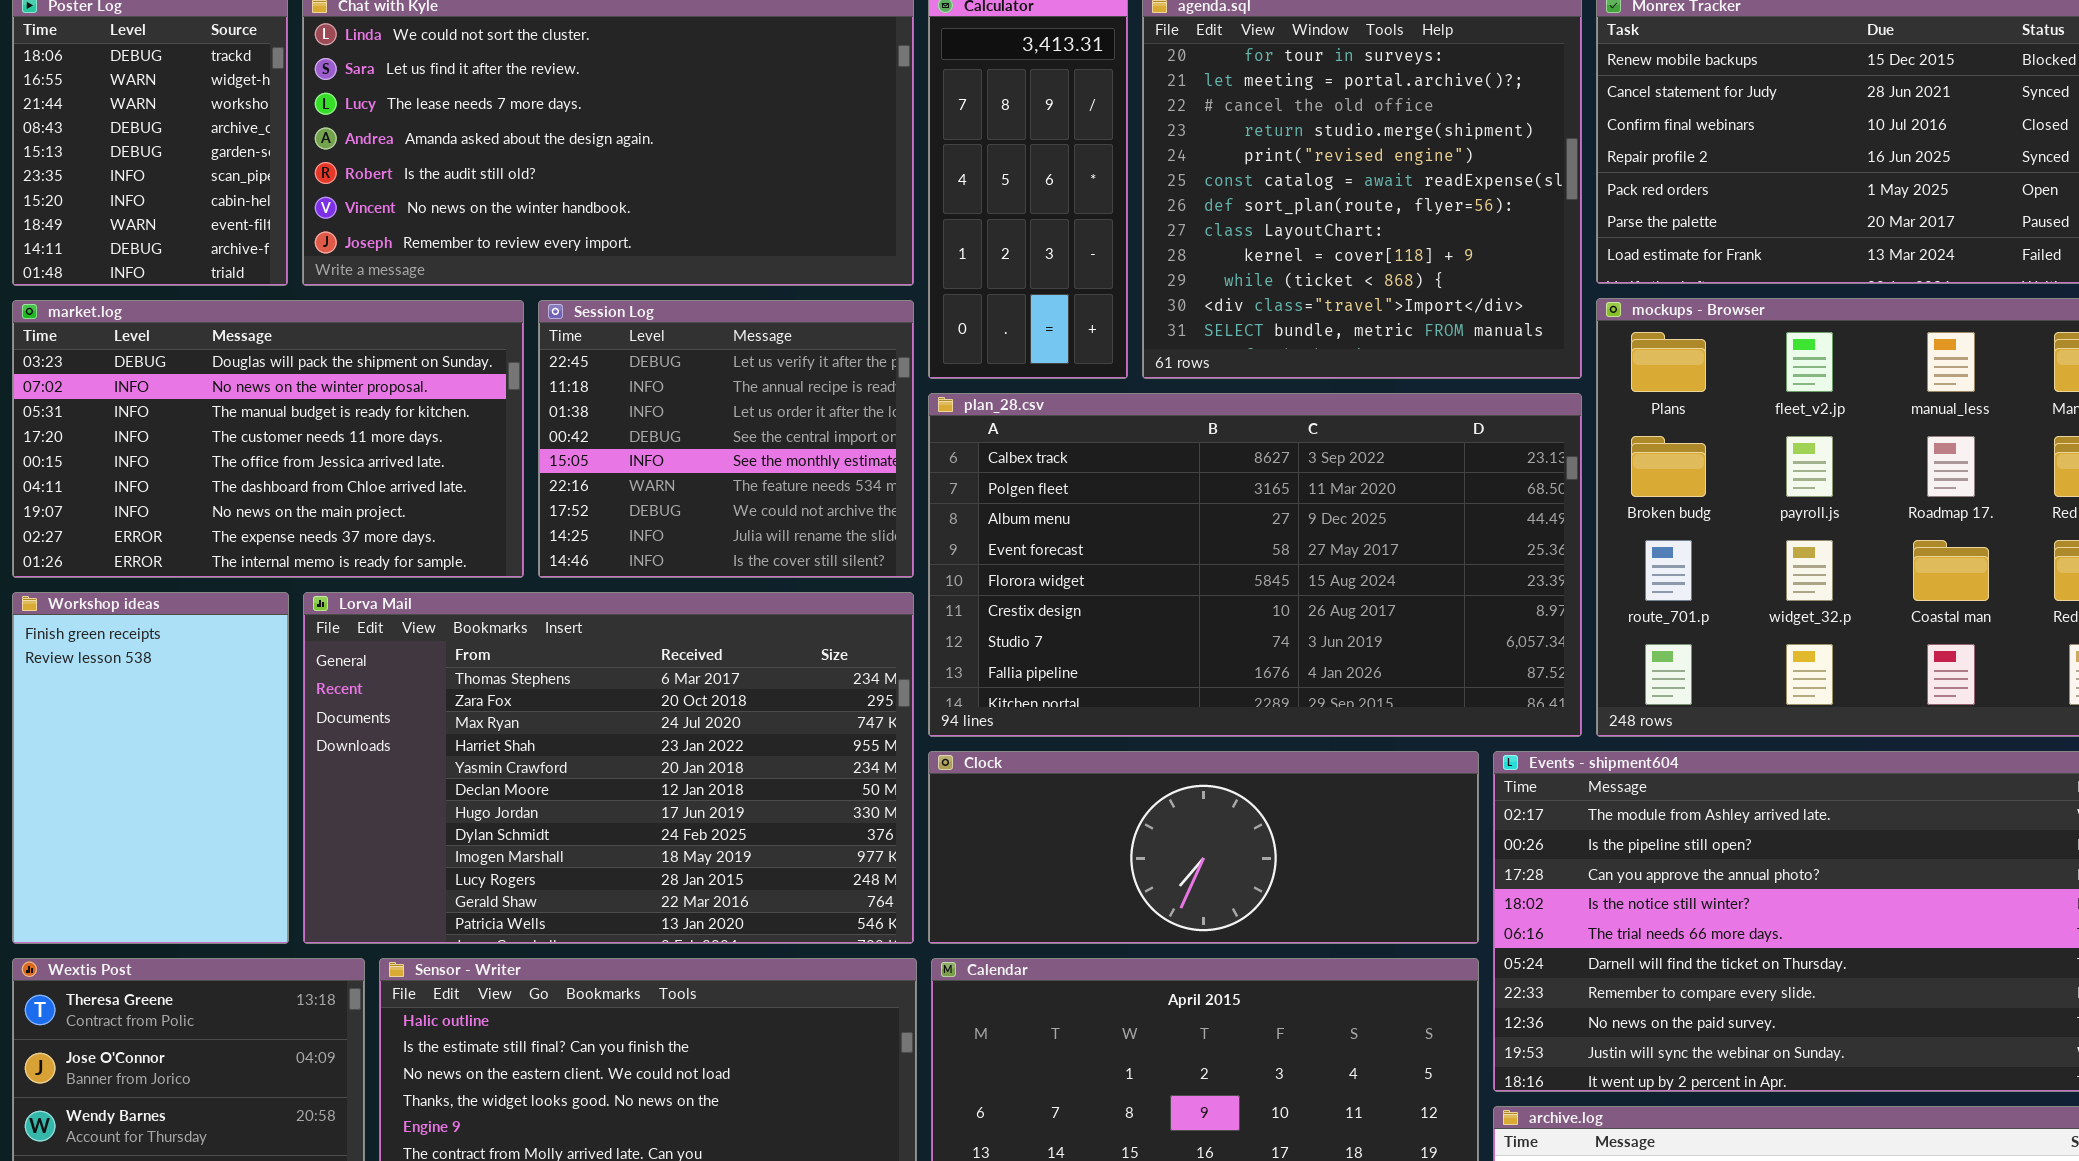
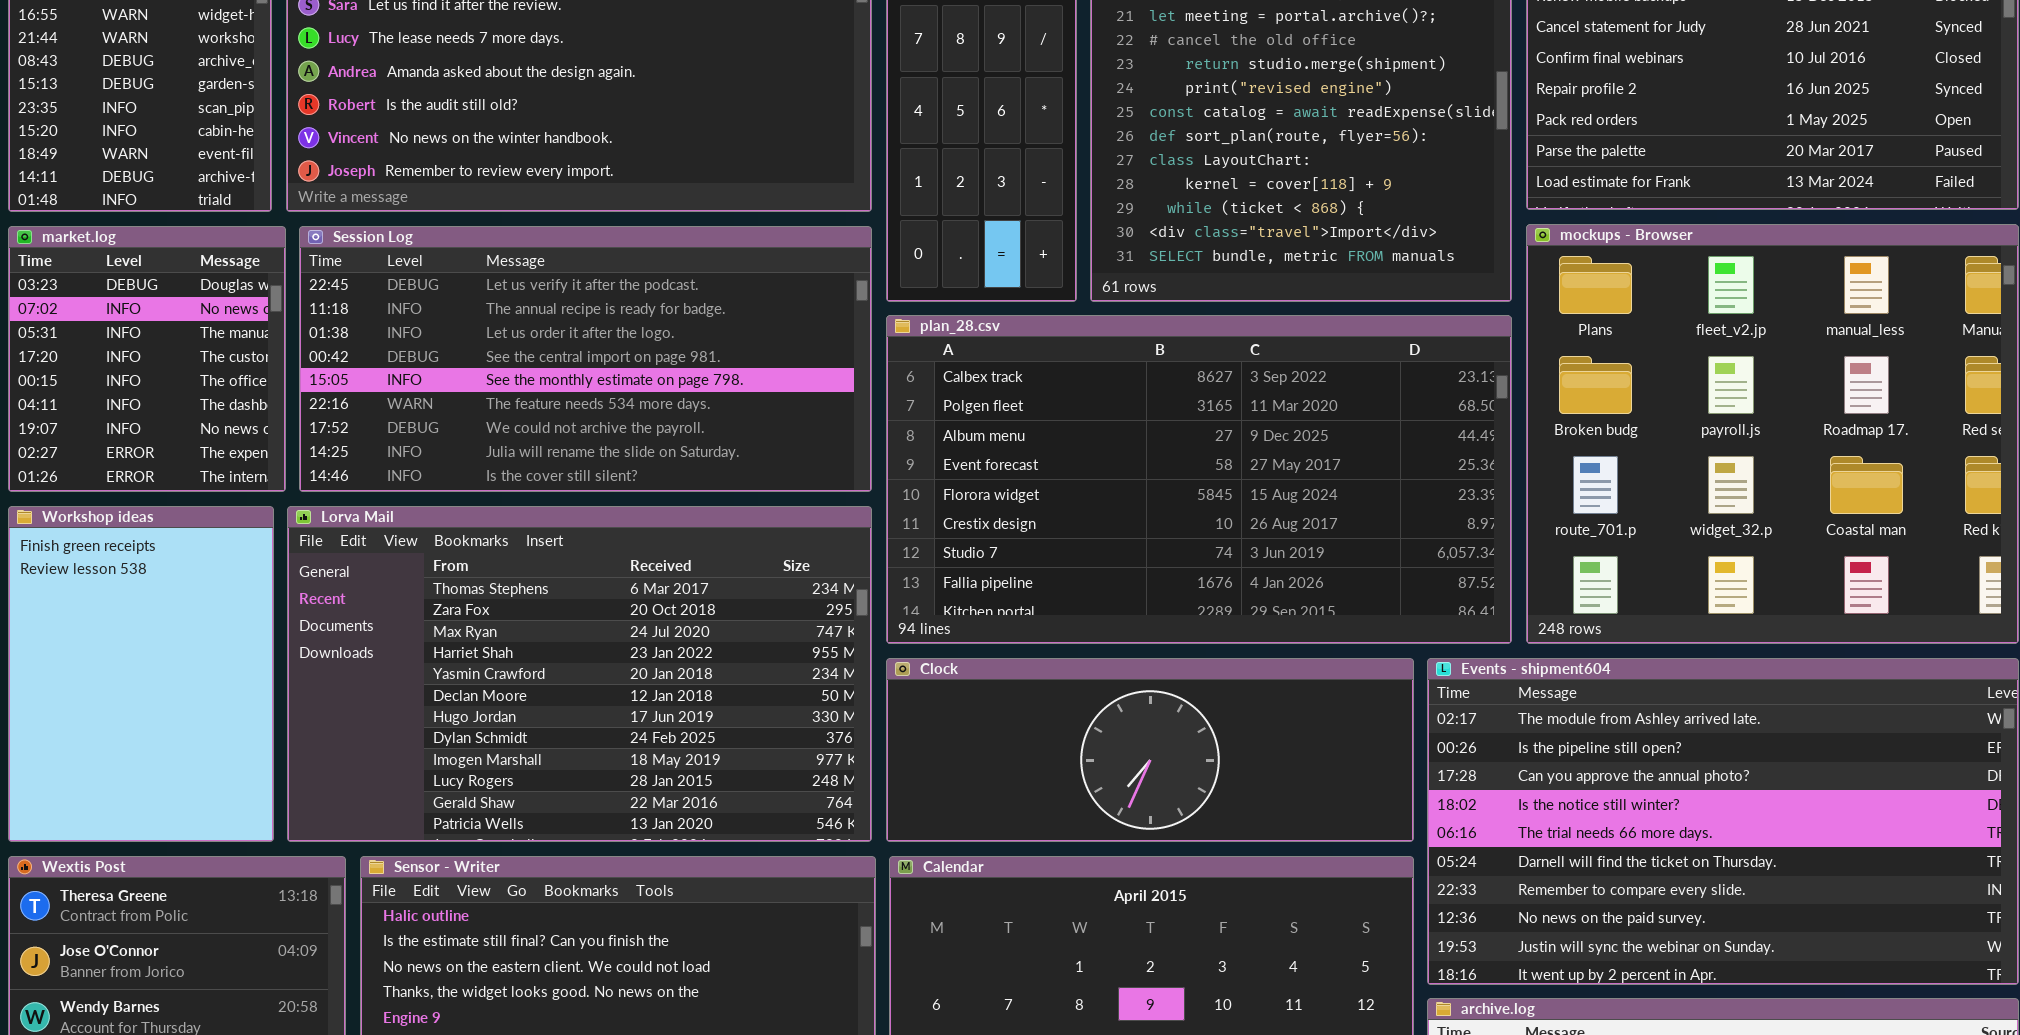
market.log: [12,300,524,578] -> [8,226,286,492], resized
Session Log: [538,300,914,578] -> [299,226,872,492], resized

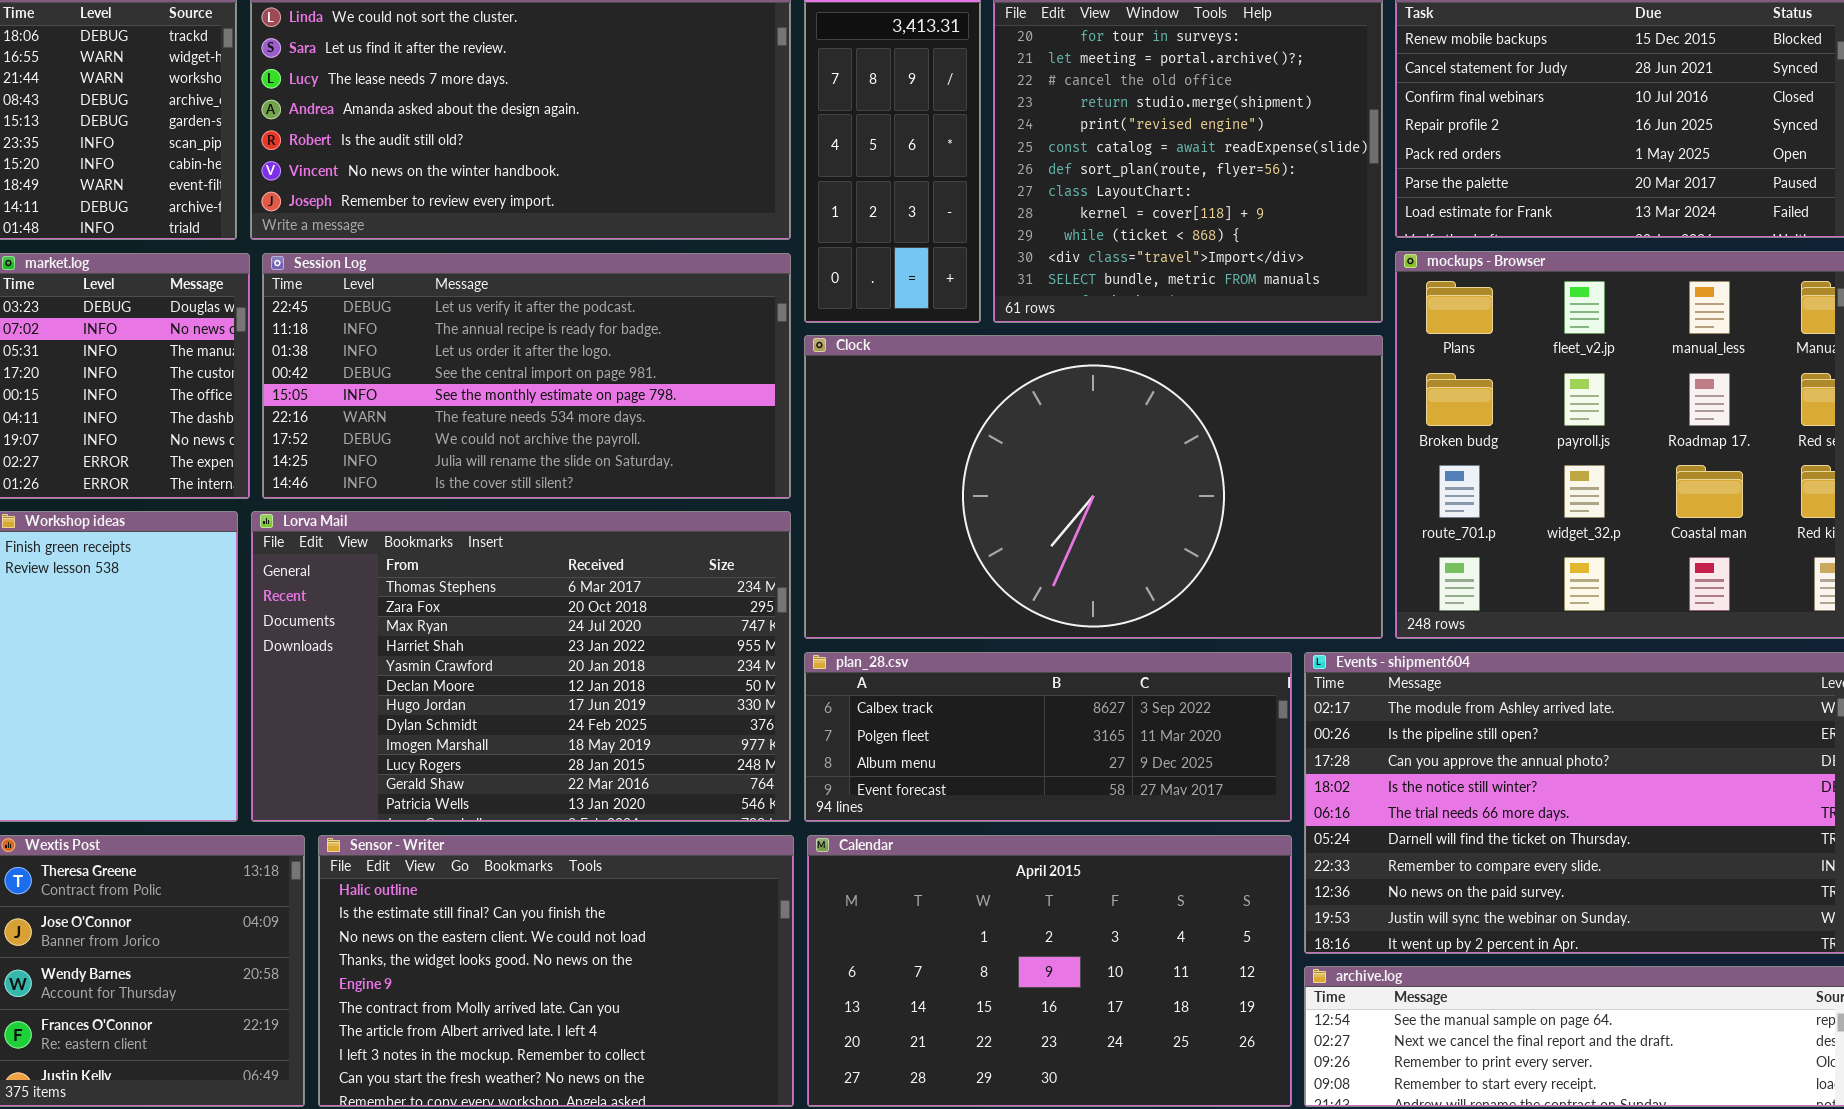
plan_28.csv: [886,315,1512,644] -> [804,652,1292,822], moved, resized
Clock: [886,658,1414,842] -> [804,335,1383,639], moved, resized

